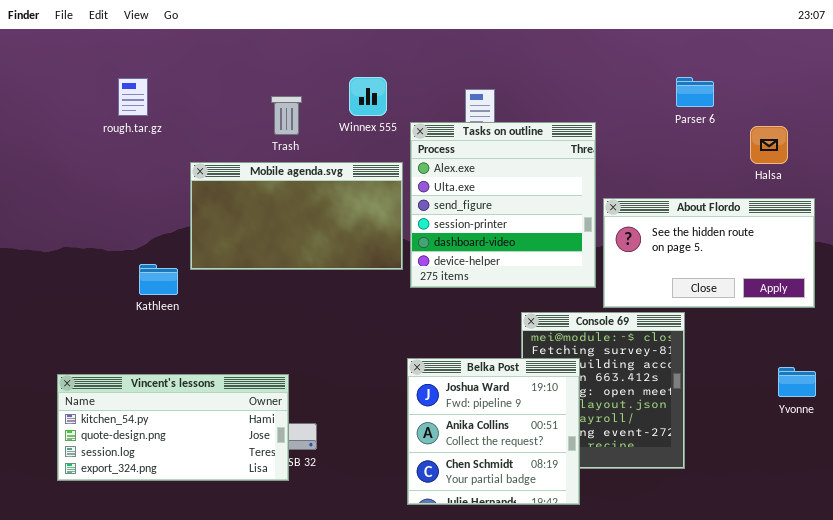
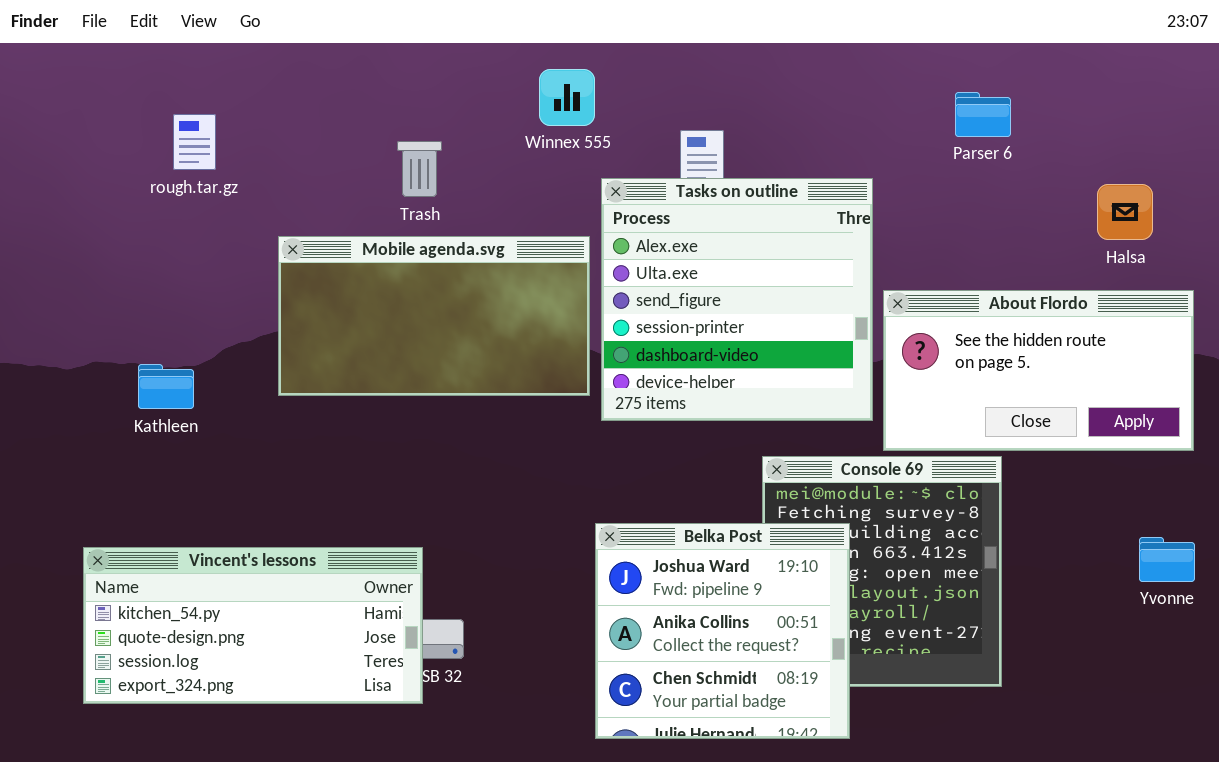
Parser 6: [676,77,714,107] -> [955,92,1011,137], moved
Winnex 555: [349,77,387,116] -> [539,69,595,126], moved
Kathleen: [139,264,178,295] -> [138,364,194,409], moved

